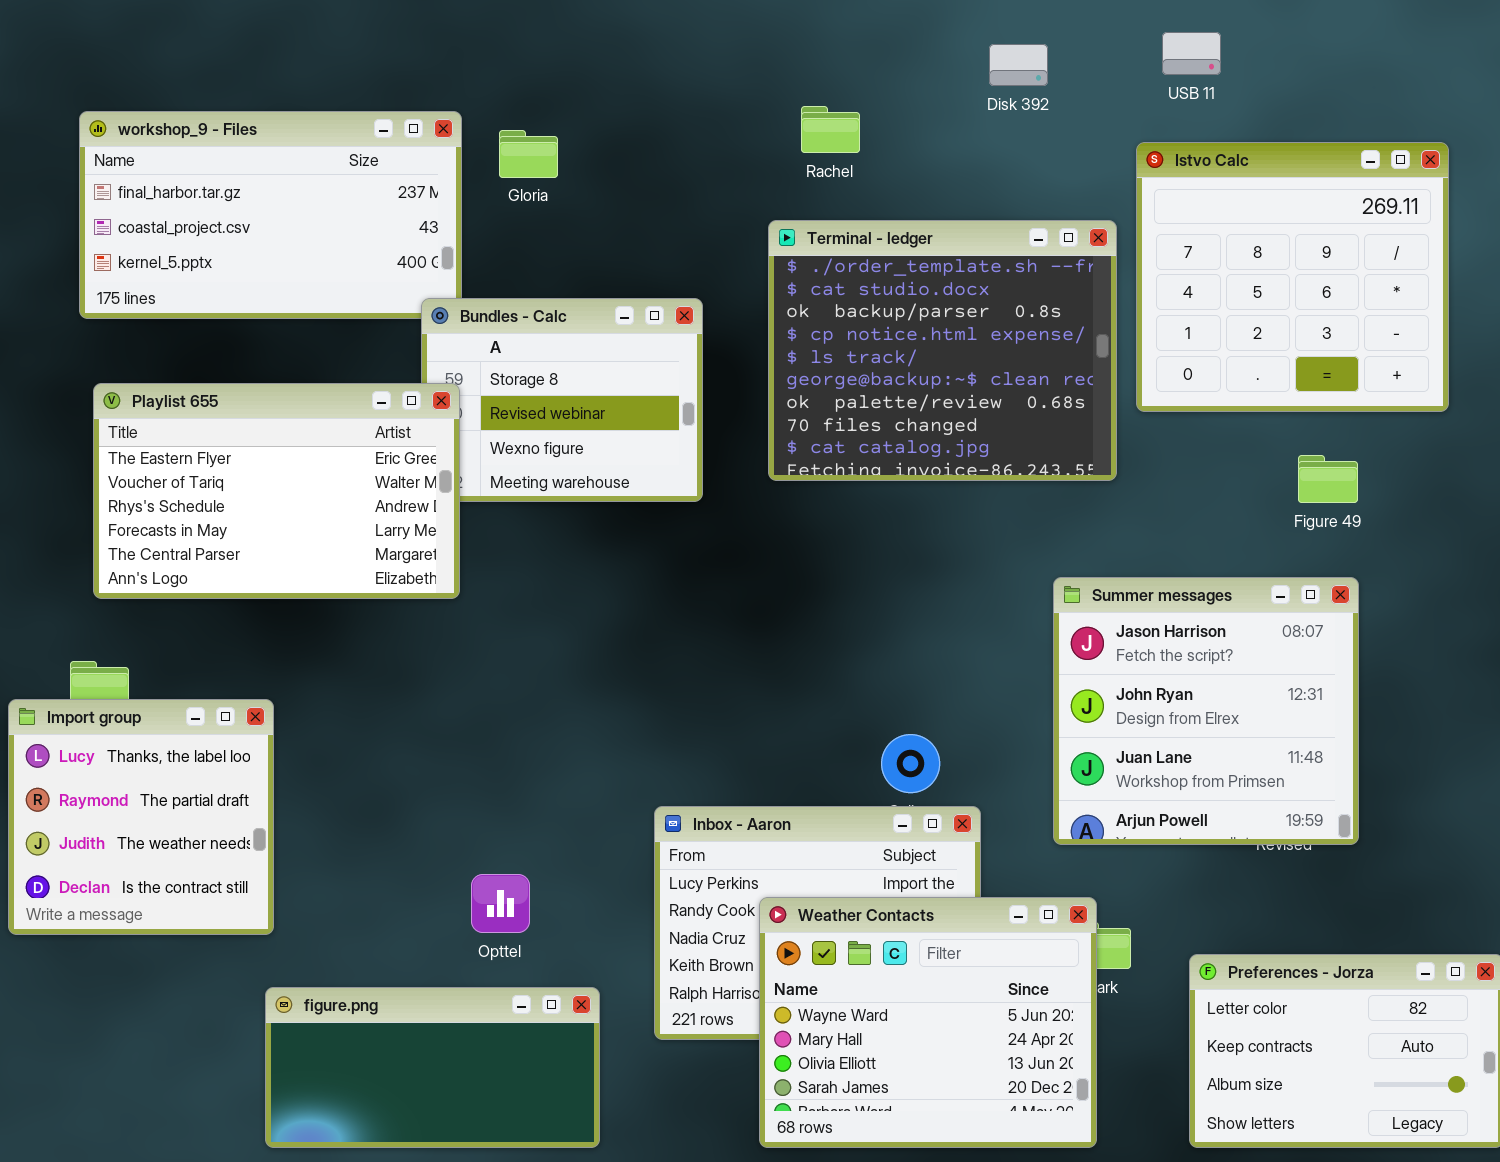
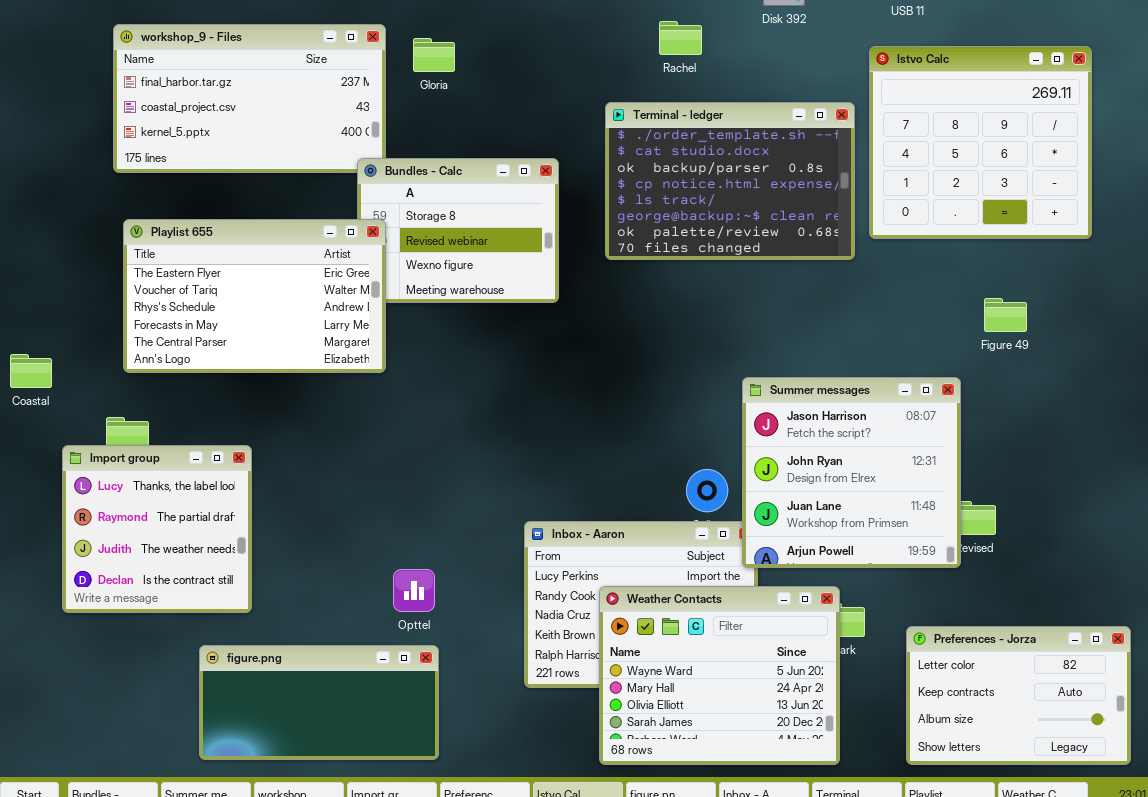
Rachel: [801,106,860,153] -> [659,21,702,55], moved
Terminal - ledger: [768,220,1117,481] -> [605,102,855,260], resized
Figure 49: [1298,455,1358,503] -> [984,298,1027,332], moved
Summer messages: [1053,577,1359,845] -> [742,377,961,568], moved
figure.png: [265,987,600,1148] -> [199,645,439,760], moved

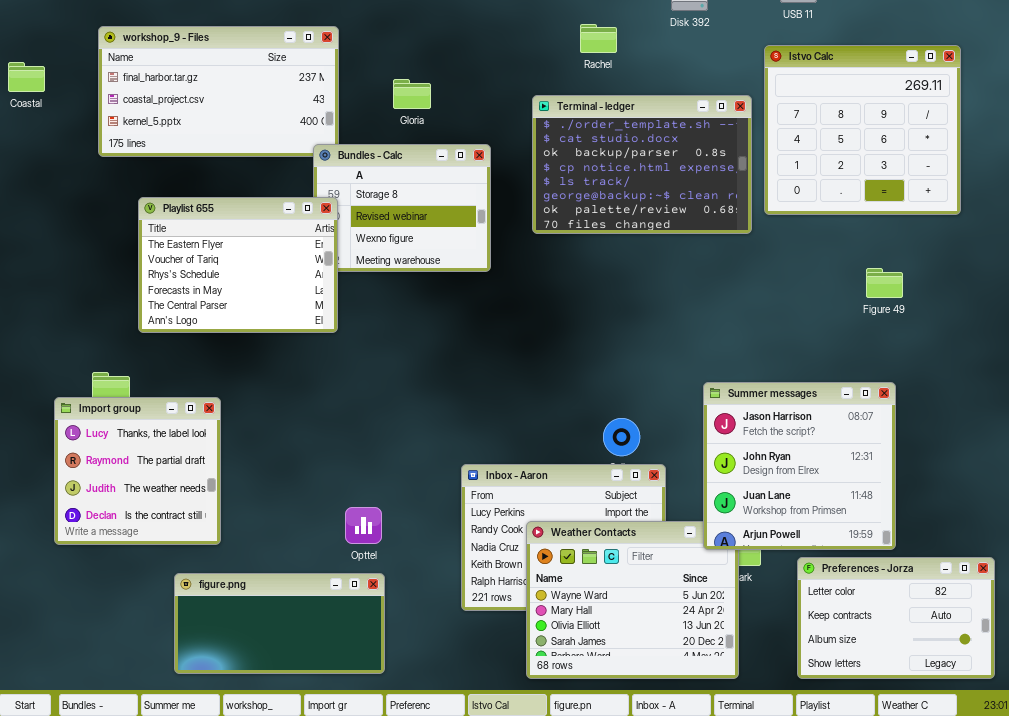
Gloria: [413,38,455,72] -> [393,79,431,109], moved
Playlist 655: [123,219,386,373] -> [138,197,338,333], resized
Coastal: [10,354,52,388] -> [8,62,45,92], moved
Summer messages: [742,377,961,568] -> [703,382,896,550], moved

